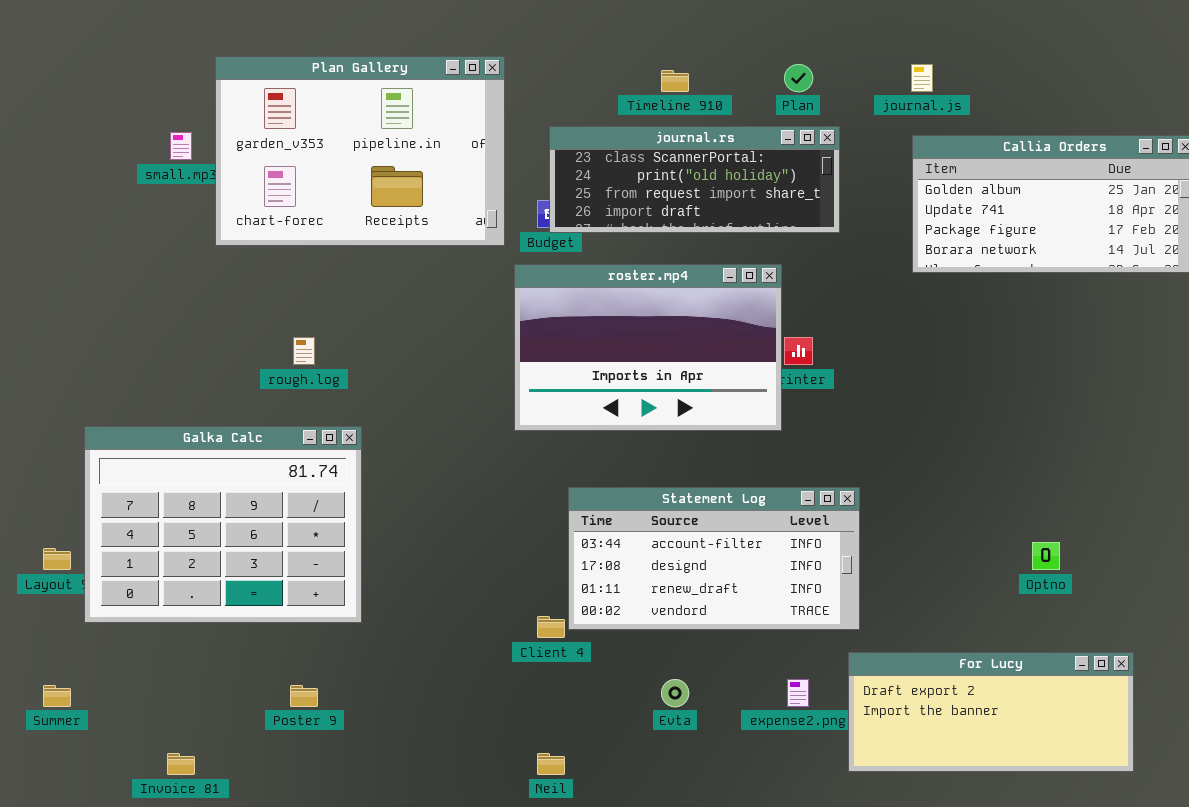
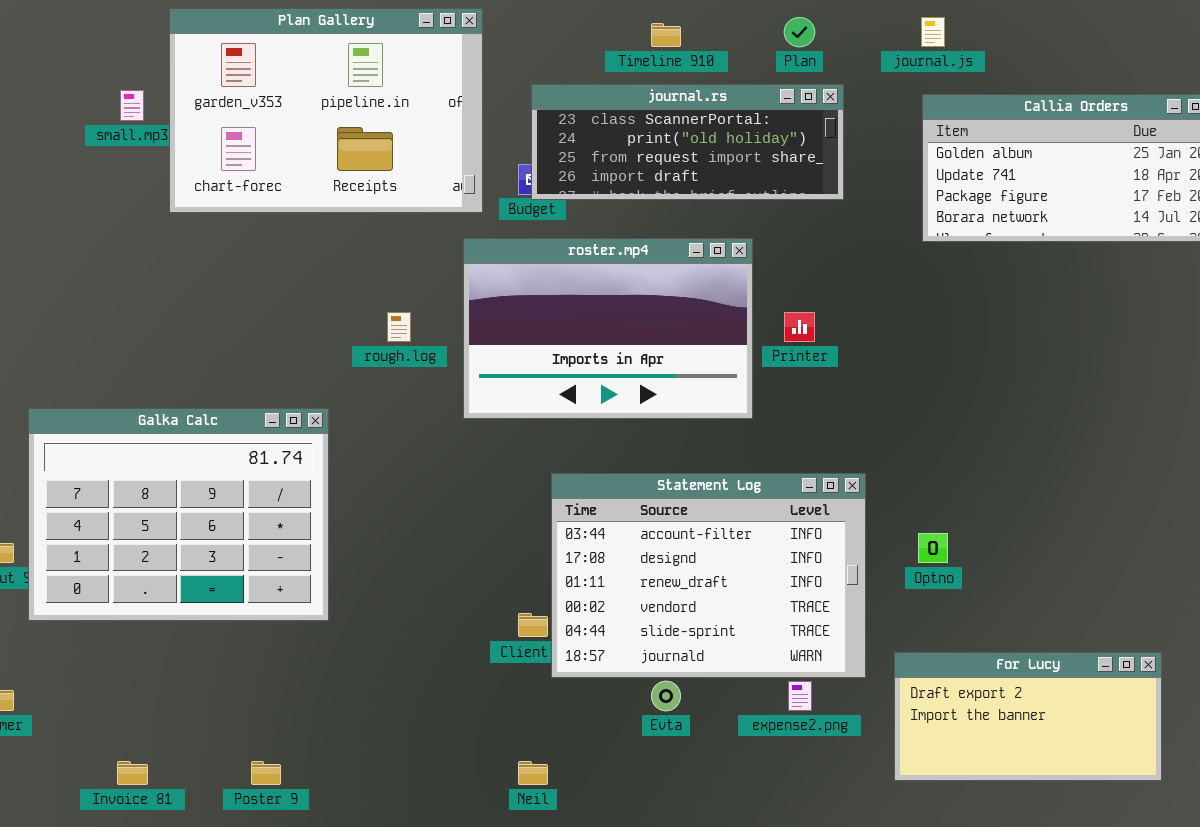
roster.mp4: [514,264,782,431] -> [463,238,753,419], moved
rough.log: [293,337,315,365] -> [387,312,411,342], moved
Statement Log: [568,487,860,630] -> [551,473,866,678], resized
Optno: [1032,542,1060,570] -> [918,533,948,563], moved
For Lucy: [848,652,1134,772] -> [894,652,1162,781], resized
Poster 9: [290,685,318,707] -> [251,761,281,785], moved

